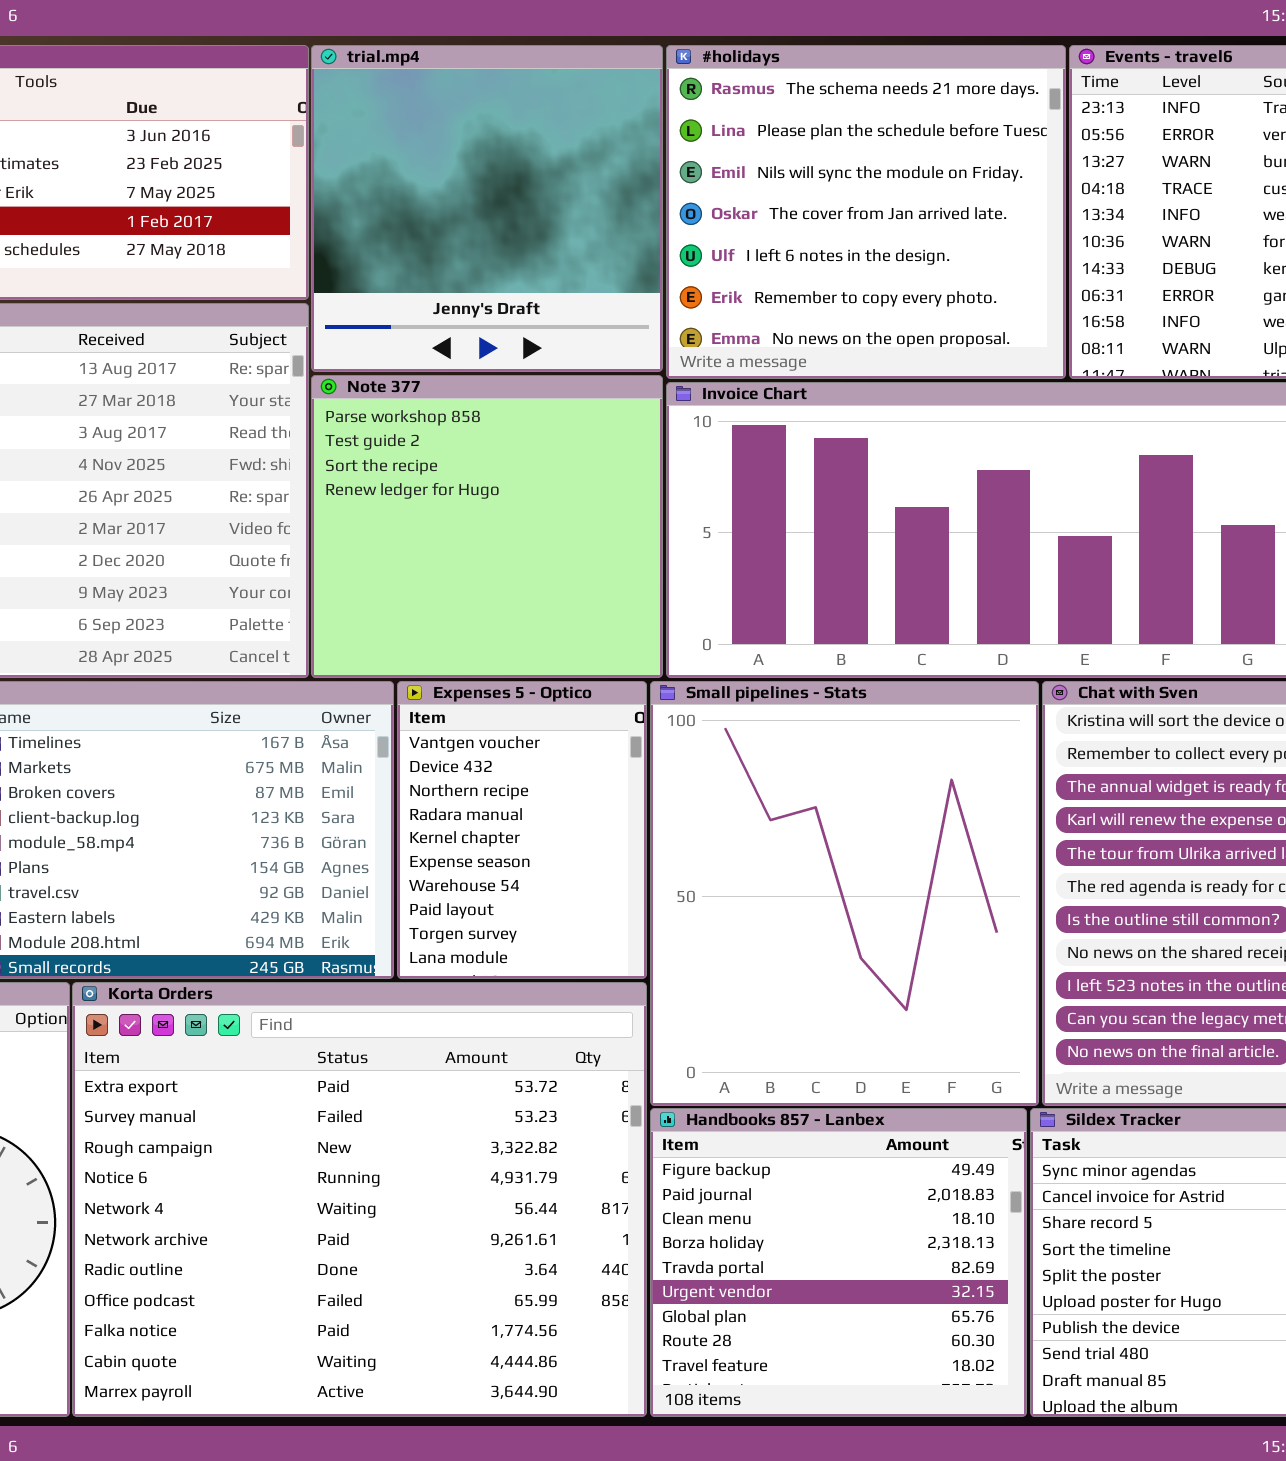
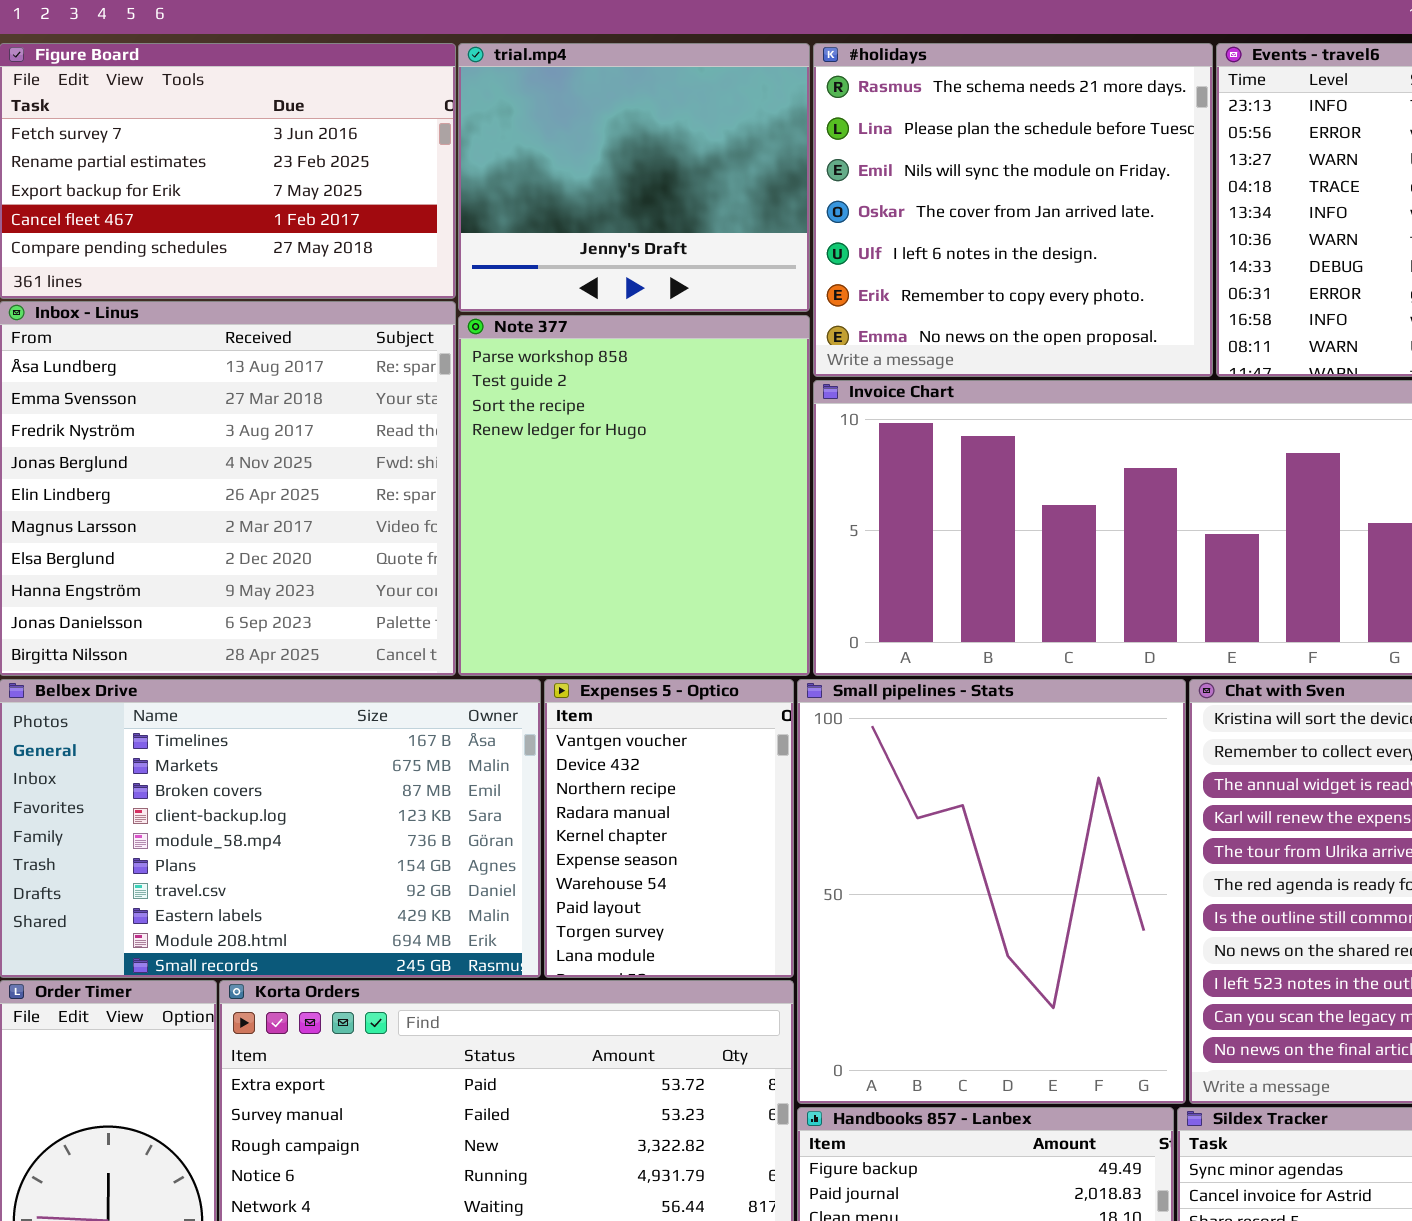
trial.mp4: [311,45,663,372] -> [458,43,810,312], resized
Note 377: [311,375,663,678] -> [458,315,810,676], resized

